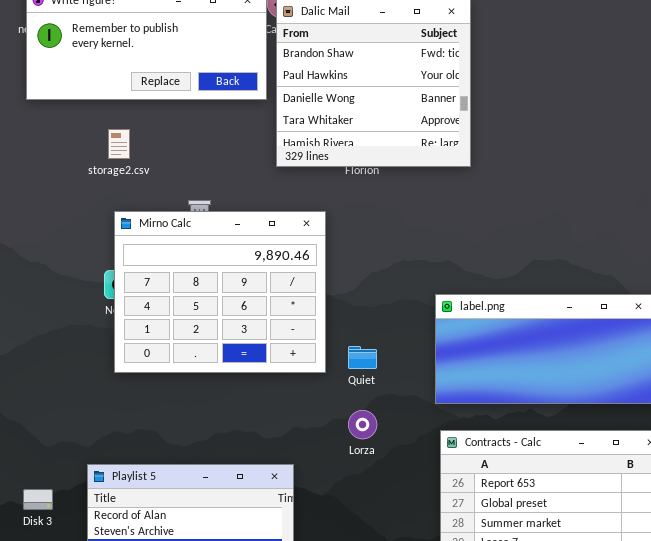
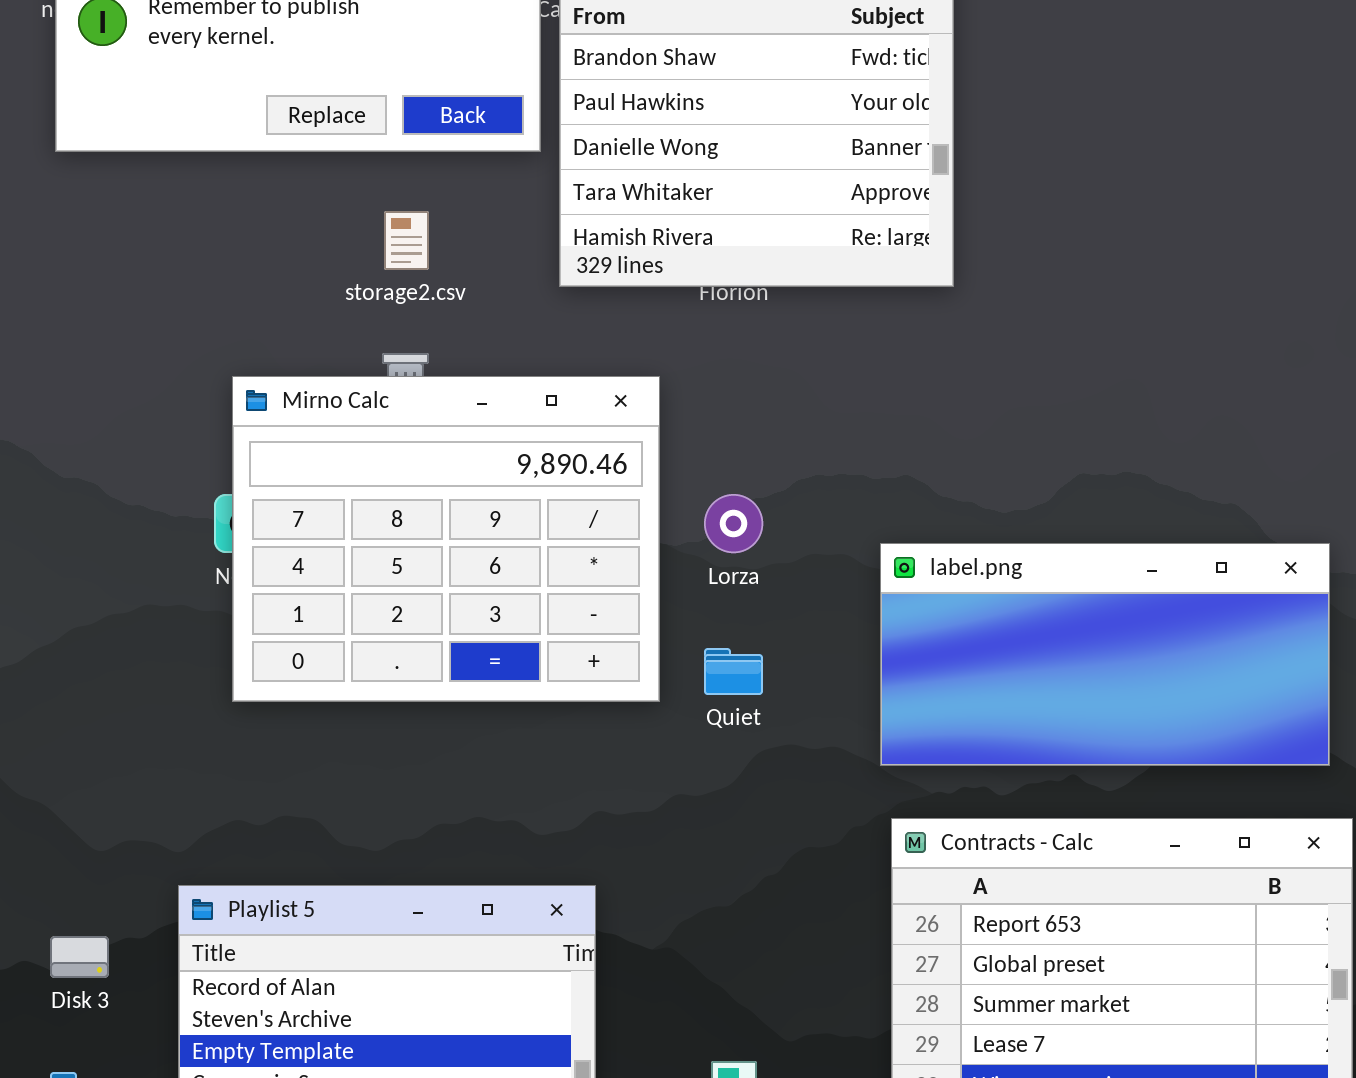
storage2.csv: [108,129,130,159] -> [384,211,429,270], moved
Lorza: [348,410,377,439] -> [704,494,763,553], moved

